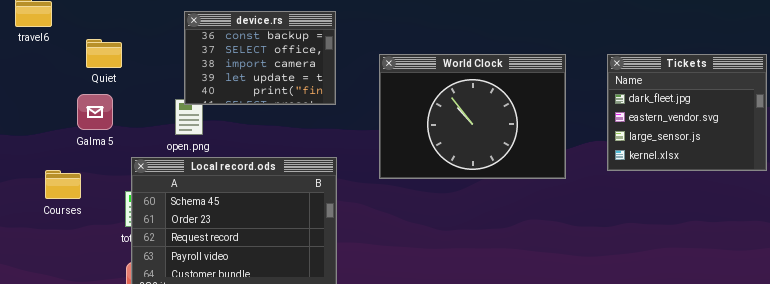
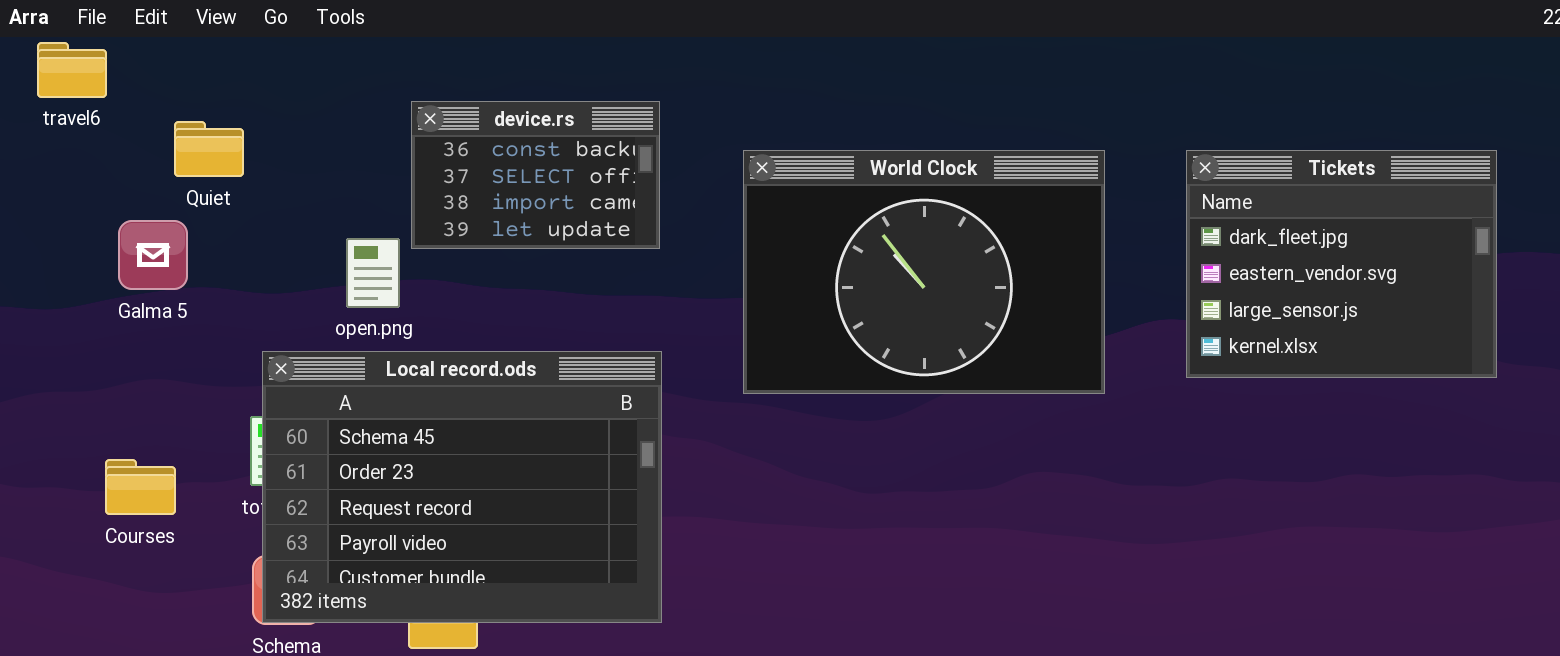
device.rs: [184,11,336,105] -> [411,101,660,249], resized
Galma 5: [77,94,113,130] -> [118,220,188,290], moved
Courses: [45,170,81,199] -> [105,459,176,515], moved

